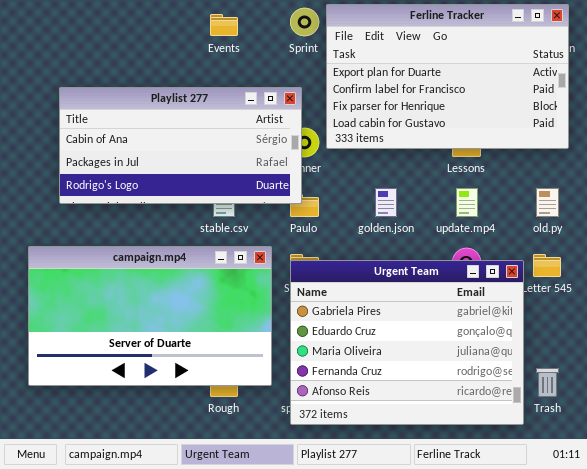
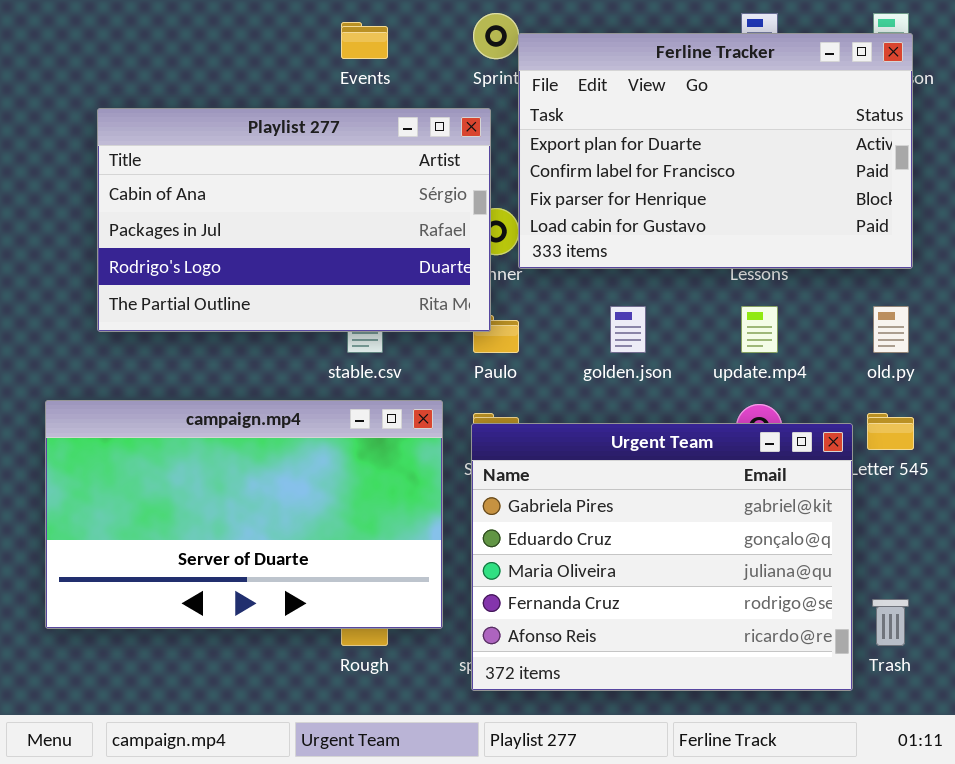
Ferline Tracker: [326,4,569,149] -> [518,33,913,269], moved
Playlist 277: [59,87,302,204] -> [97,108,491,332], resized

